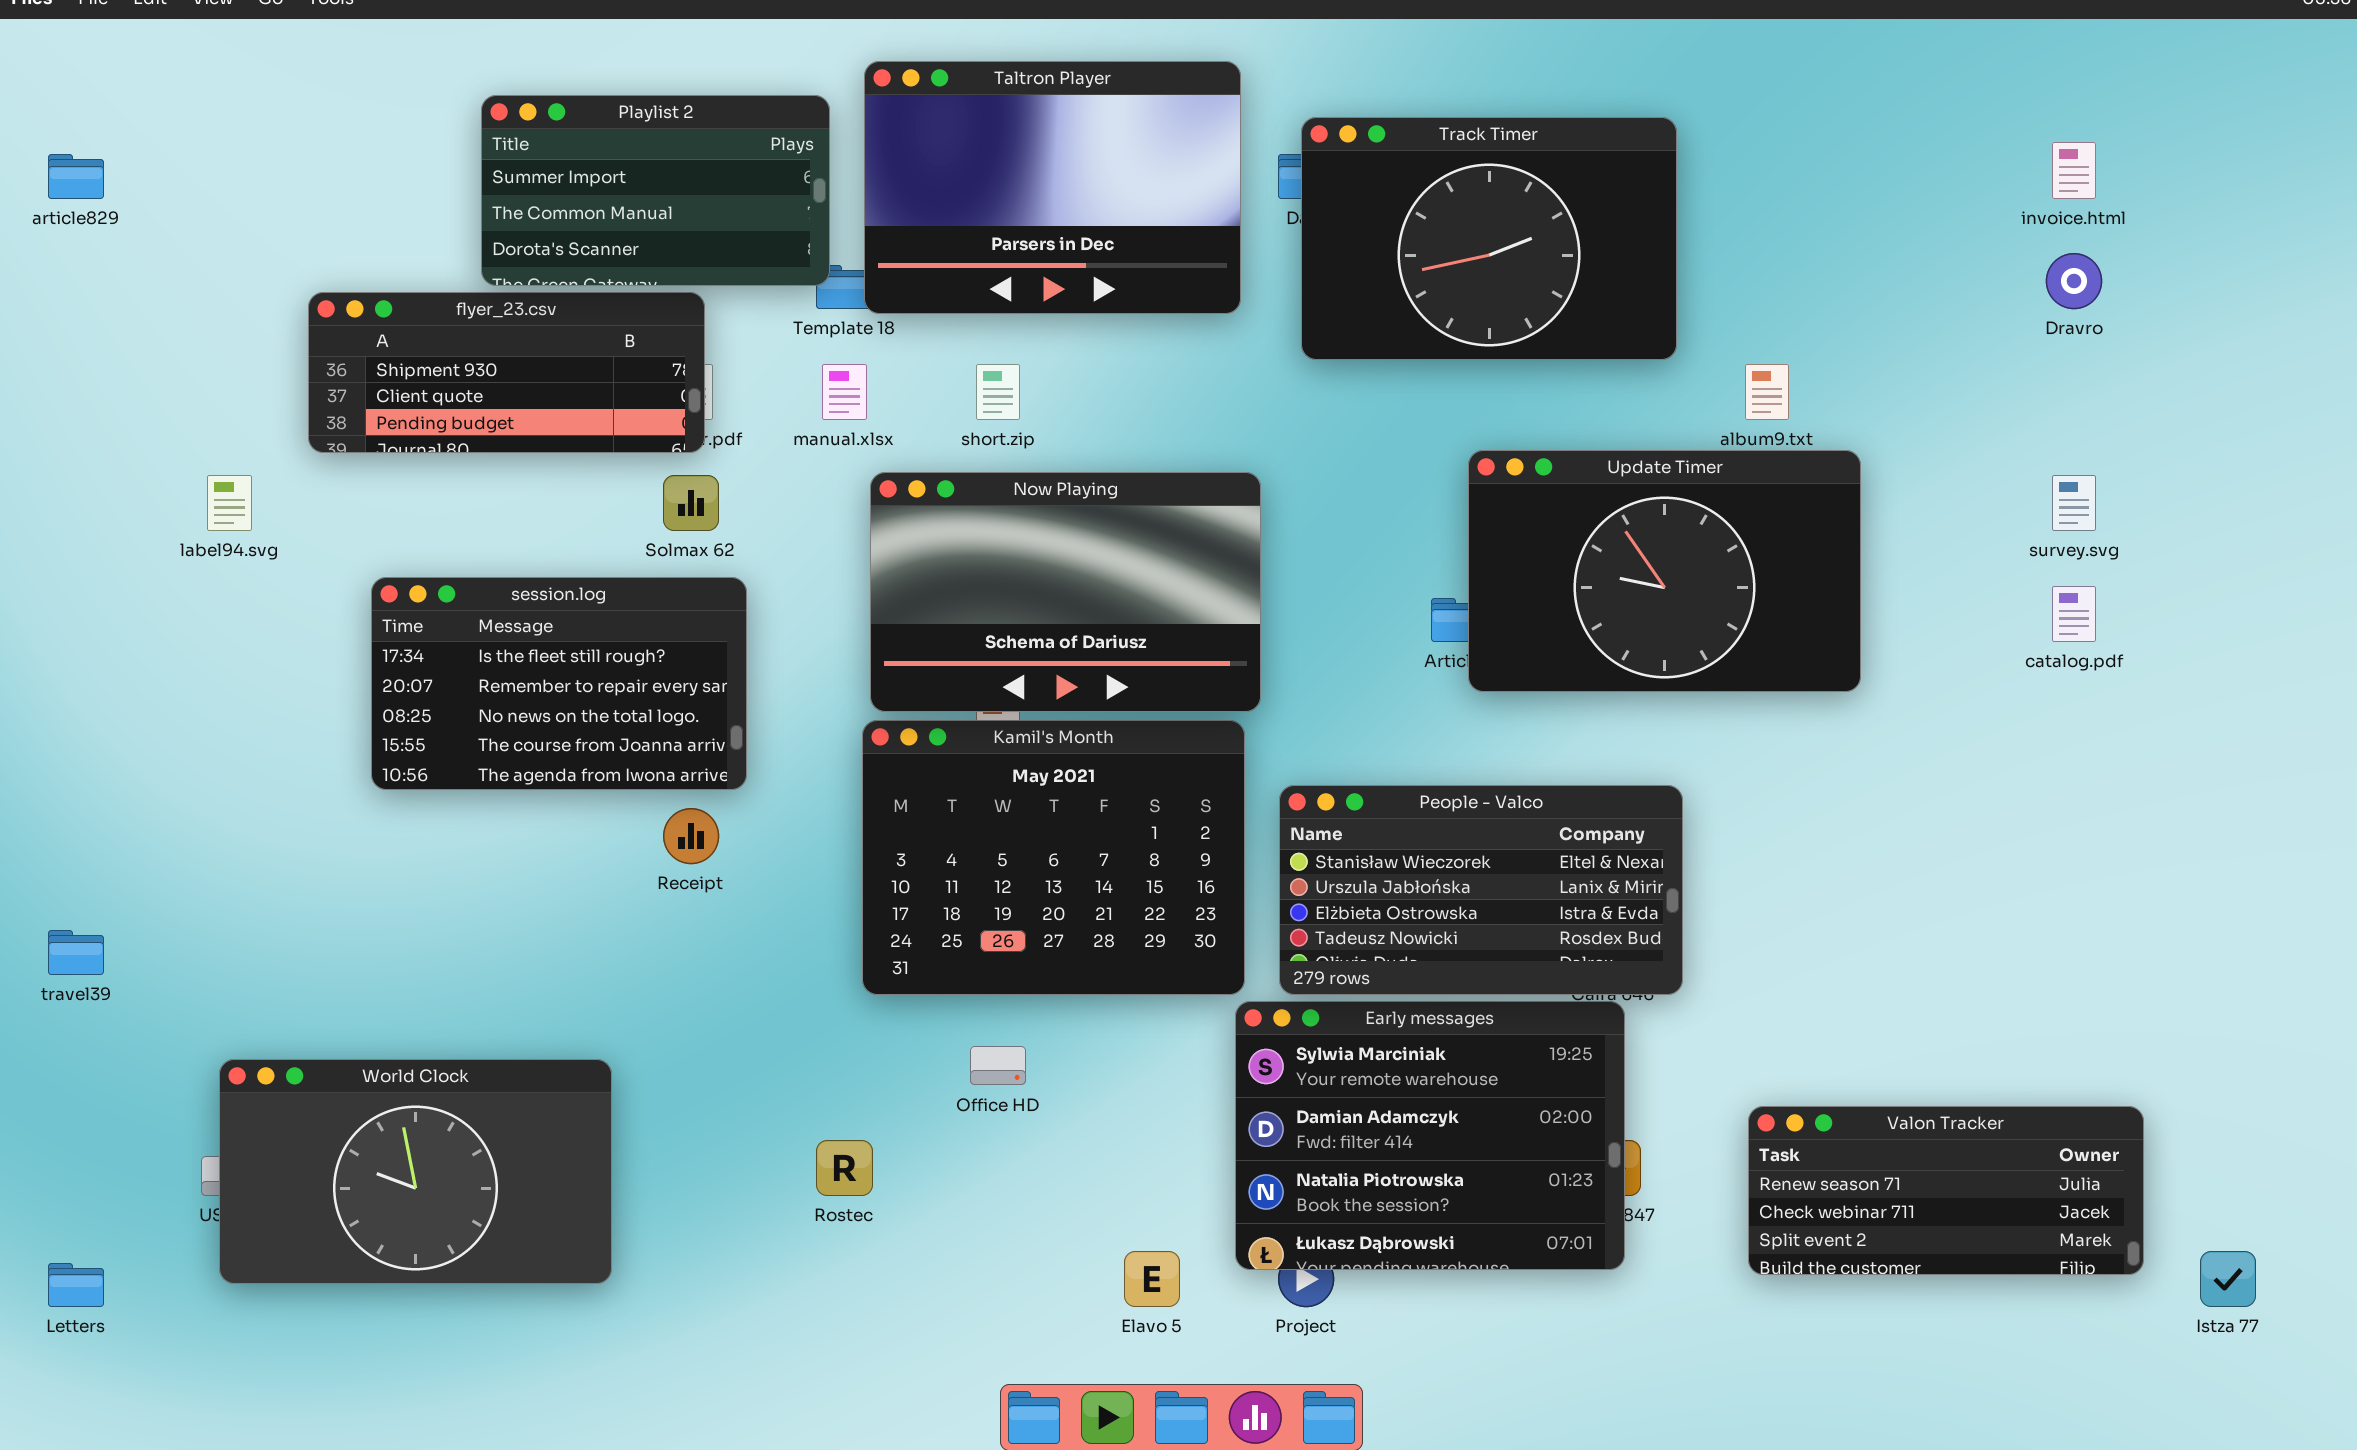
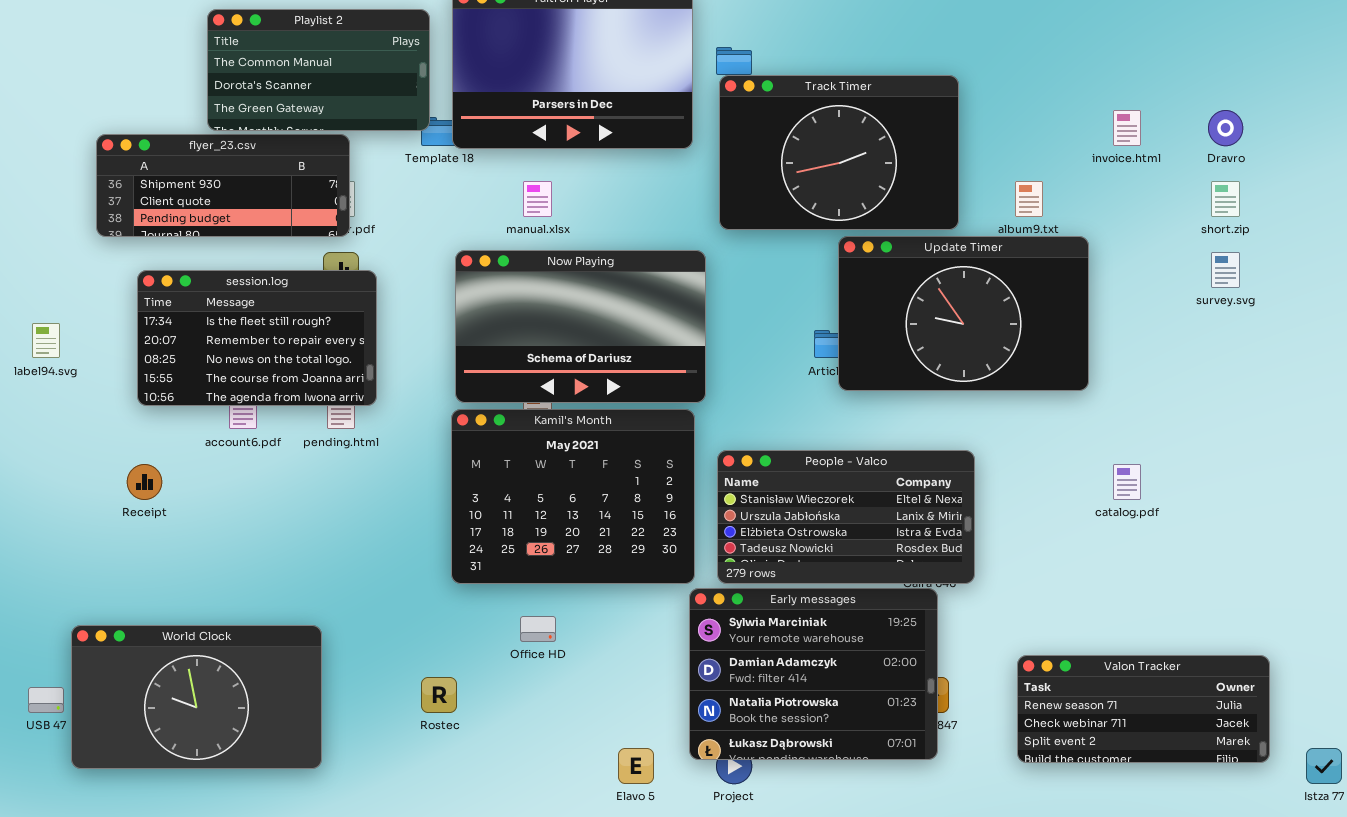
Playlist 2: [481,95,830,286] -> [207,9,430,131], scrolled down 1 row
Track Timer: [1301,117,1677,360] -> [719,75,959,230], moved
invoice.html: [2052,142,2096,199] -> [1113,110,1141,146], moved
manual.xlsx: [822,364,867,420] -> [523,181,552,217], moved
short.zip: [976,364,1020,420] -> [1211,181,1240,217], moved
label94.svg: [207,475,252,531] -> [32,323,60,358], moved
session.log: [371,577,747,790] -> [137,270,377,406], moved
catalog.pdf: [2052,586,2096,642] -> [1113,464,1141,500], moved
Receipt: [663,808,719,864] -> [127,464,162,500], moved
World Clock: [219,1059,612,1284] -> [71,625,322,769], moved

